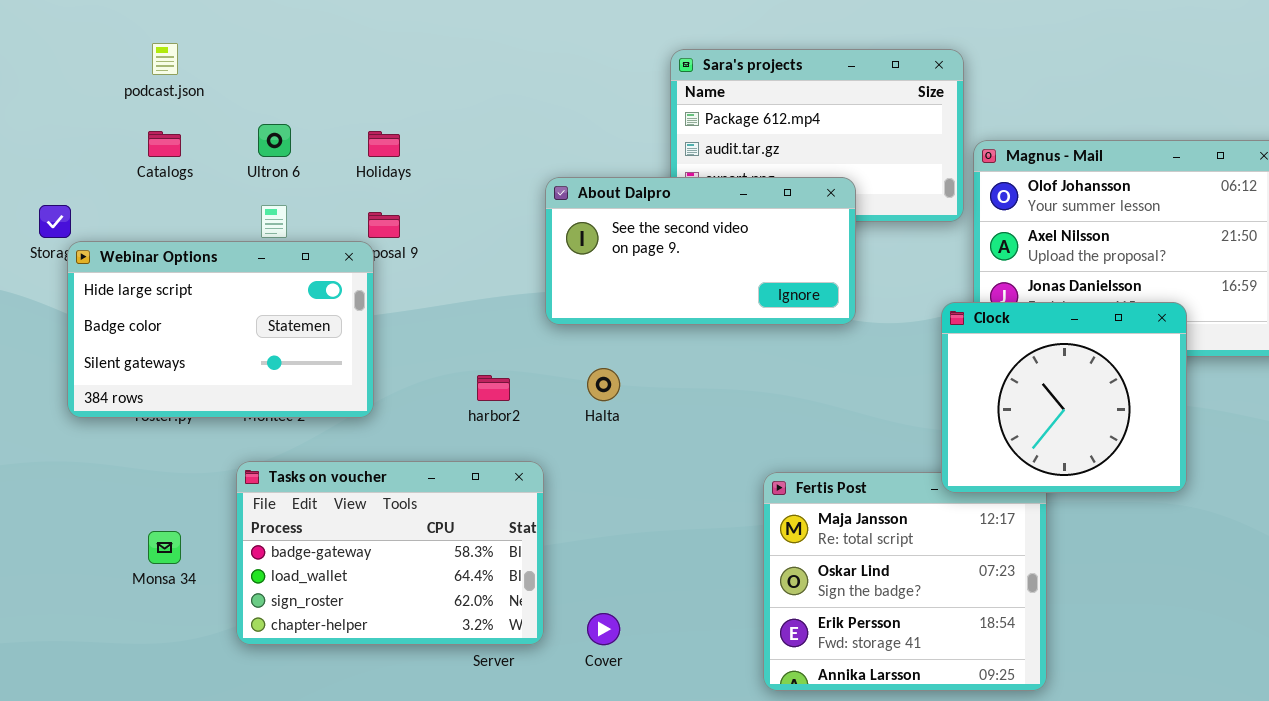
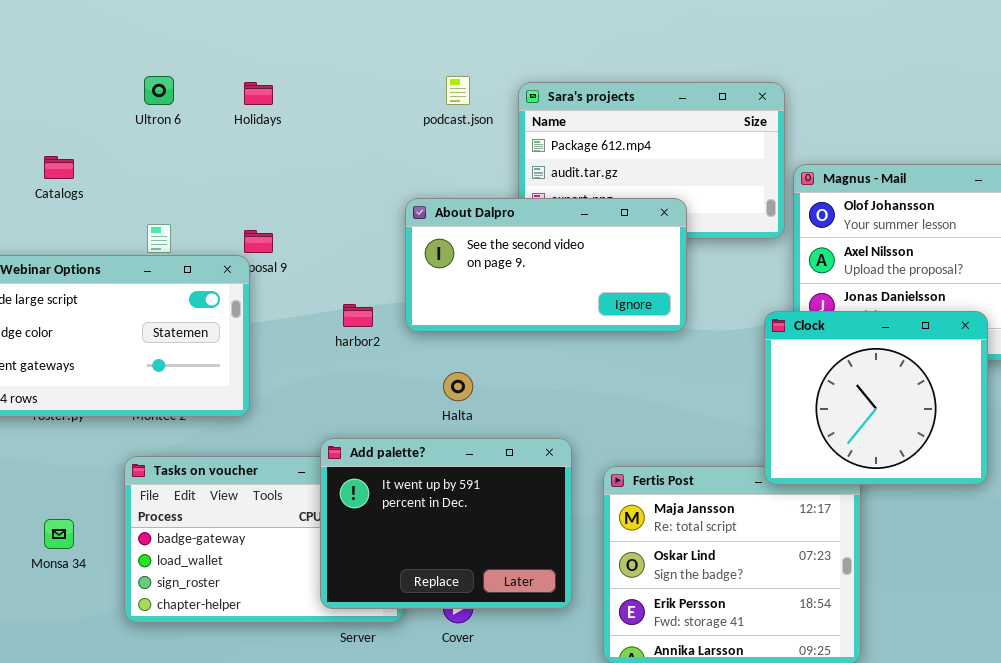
podcast.json: [152,43,178,75] -> [446,76,470,105], moved
Ultron 6: [258,124,291,157] -> [144,76,174,105], moved
Holidays: [368,131,400,157] -> [244,82,273,105], moved
harbor2: [477,375,510,401] -> [343,304,373,327], moved
Add palette?: none -> [320,438,572,609], opened

